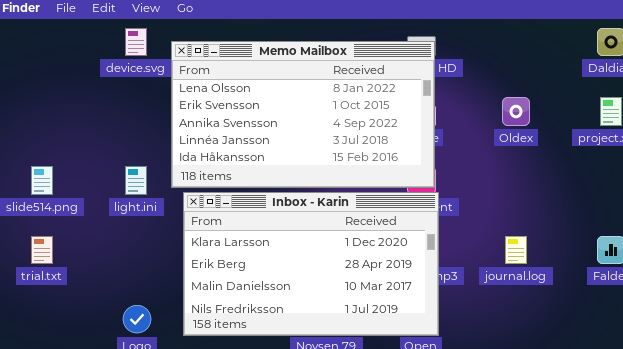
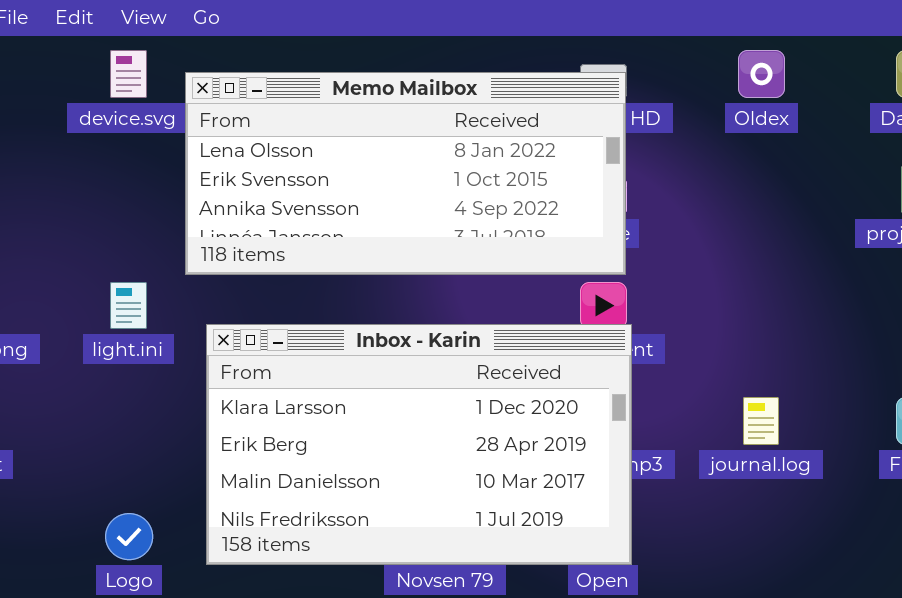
Memo Mailbox: [171,41,435,188] -> [185,72,626,275], resized
Oldex: [502,97,530,126] -> [738,50,785,98], moved

